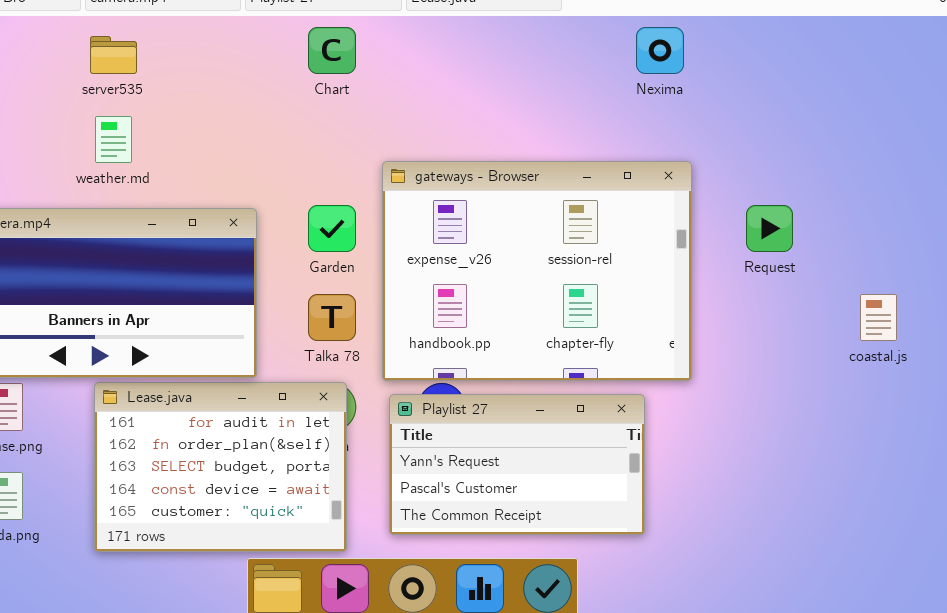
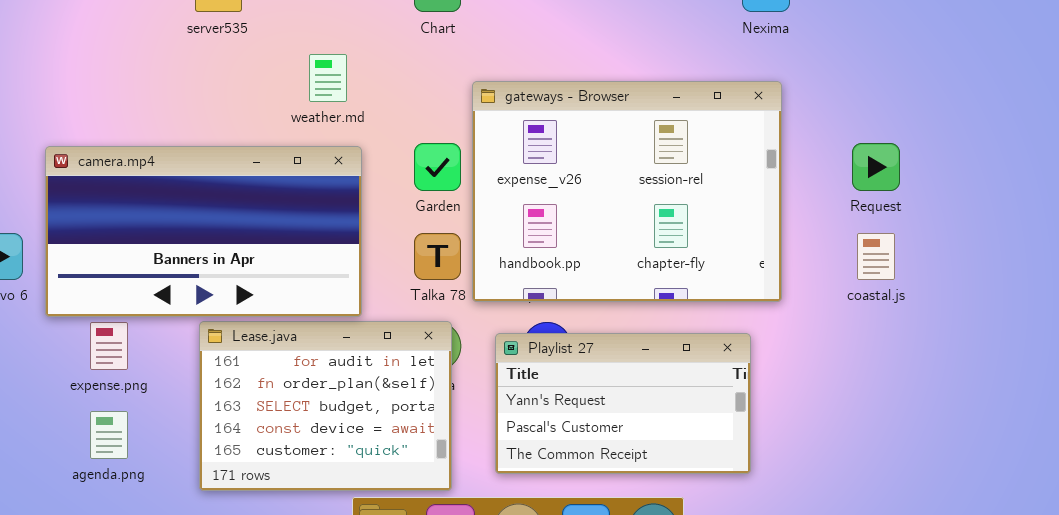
weather.md: [95,116,132,163] -> [309,54,347,102], moved
gateways - Browser: [382,161,692,381] -> [472,81,782,302], moved
coastal.js: [860,294,897,341] -> [857,233,895,280], moved

